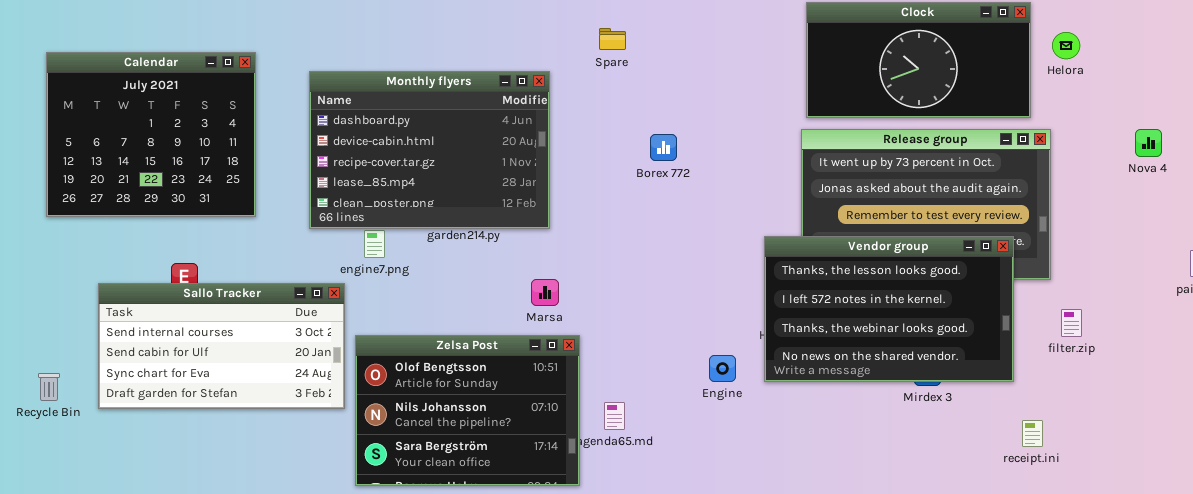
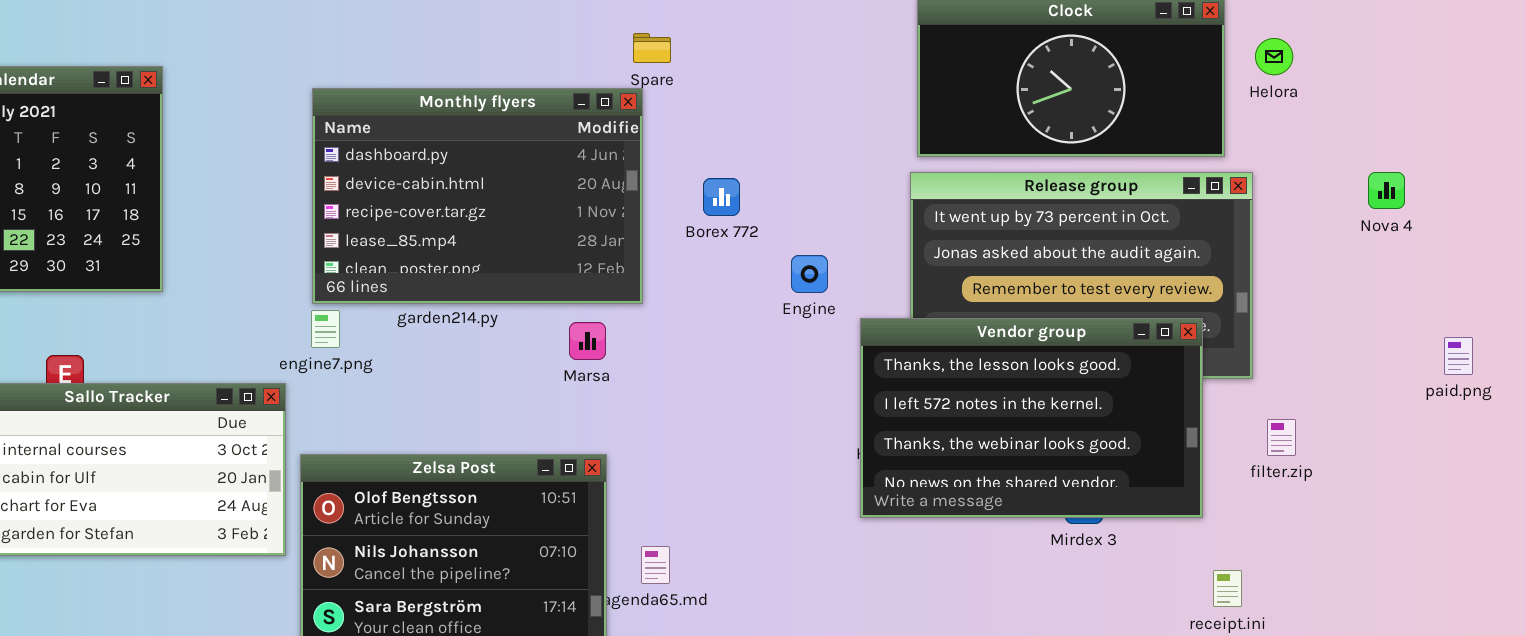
Monthly flyers: [309,71,550,229] -> [312,88,643,304], moved
Marsa: [531,279,559,306] -> [569,322,606,360], moved
Engine: [709,355,736,382] -> [791,255,828,293], moved

